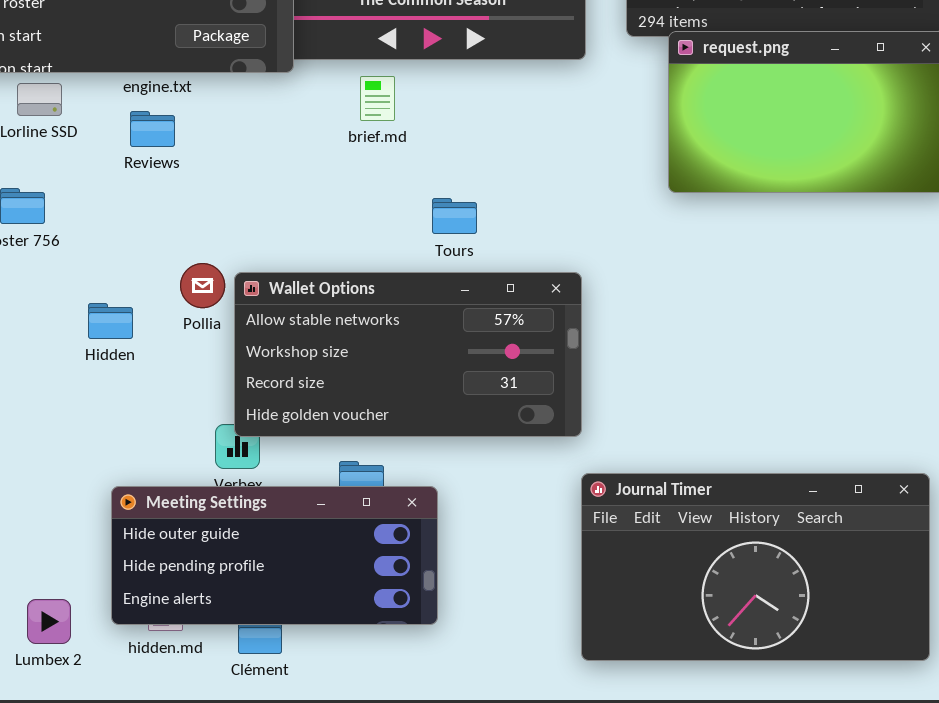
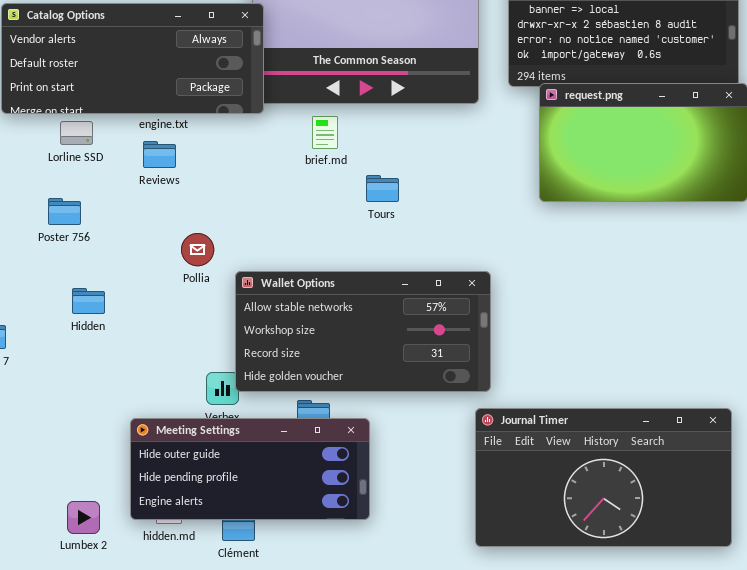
Tours: [432,198,477,234] -> [366,175,399,202], moved
Pollia: [180,263,225,308] -> [181,233,214,266], moved
Wallet Options: [234,272,582,437] -> [235,271,491,392], moved
Hidden: [88,303,133,339] -> [72,288,105,314], moved

